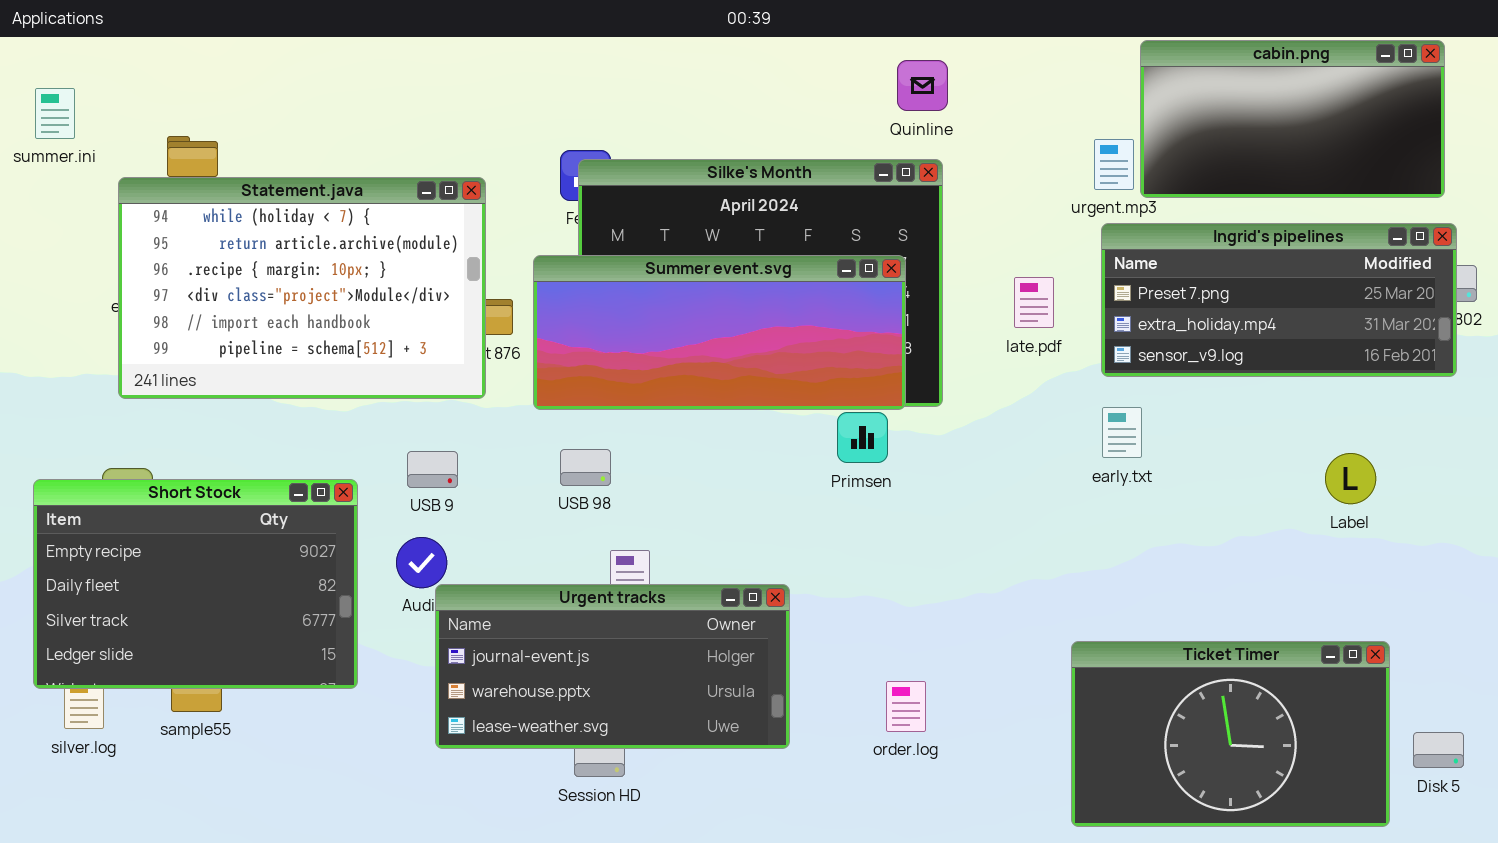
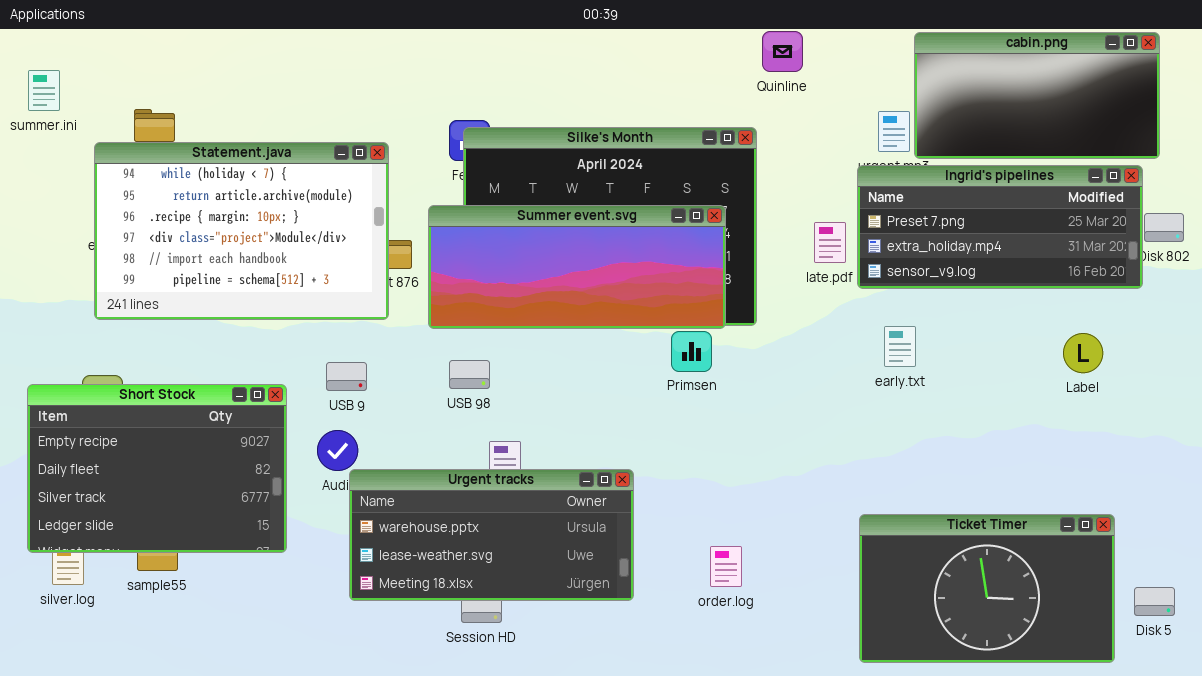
Quinline: [897,60,948,111] -> [762,31,803,72], moved
Ingrid's pipelines: [1101,223,1457,377] -> [857,165,1143,289], moved
Label: [1325,453,1376,504] -> [1063,333,1103,373], moved
Urgent tracks: [435,584,790,749] -> [349,469,634,601], scrolled down 1 row

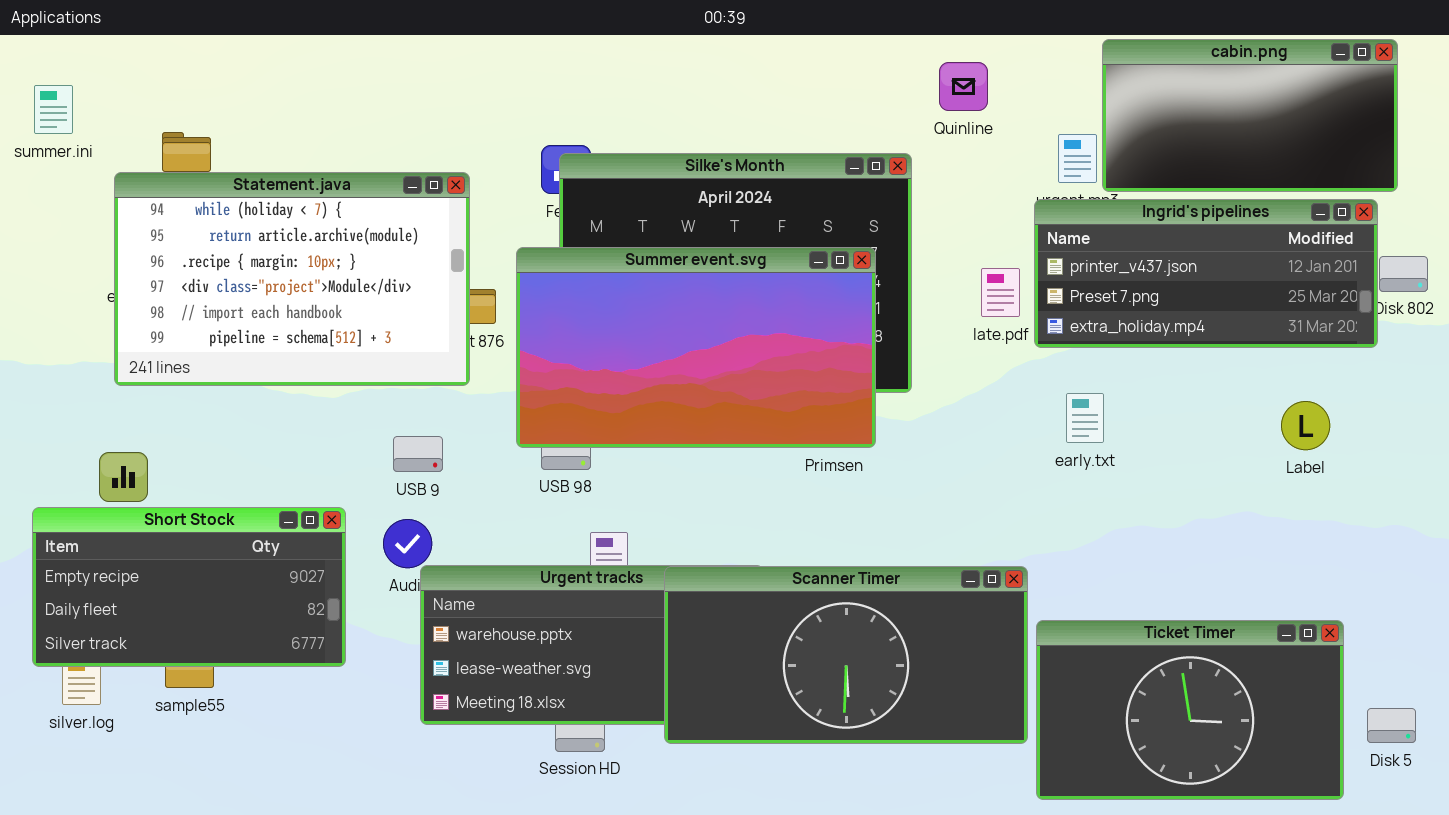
Quinline: [762,31,803,72] -> [939,62,988,111], moved
Ingrid's pipelines: [857,165,1143,289] -> [1034,199,1378,348], scrolled up 1 row
Summer event.svg: [428,205,726,329] -> [516,247,876,448], resized
Short Stock: [27,384,287,553] -> [32,507,346,667], resized
Scanner Timer: none -> [664,566,1028,744], opened

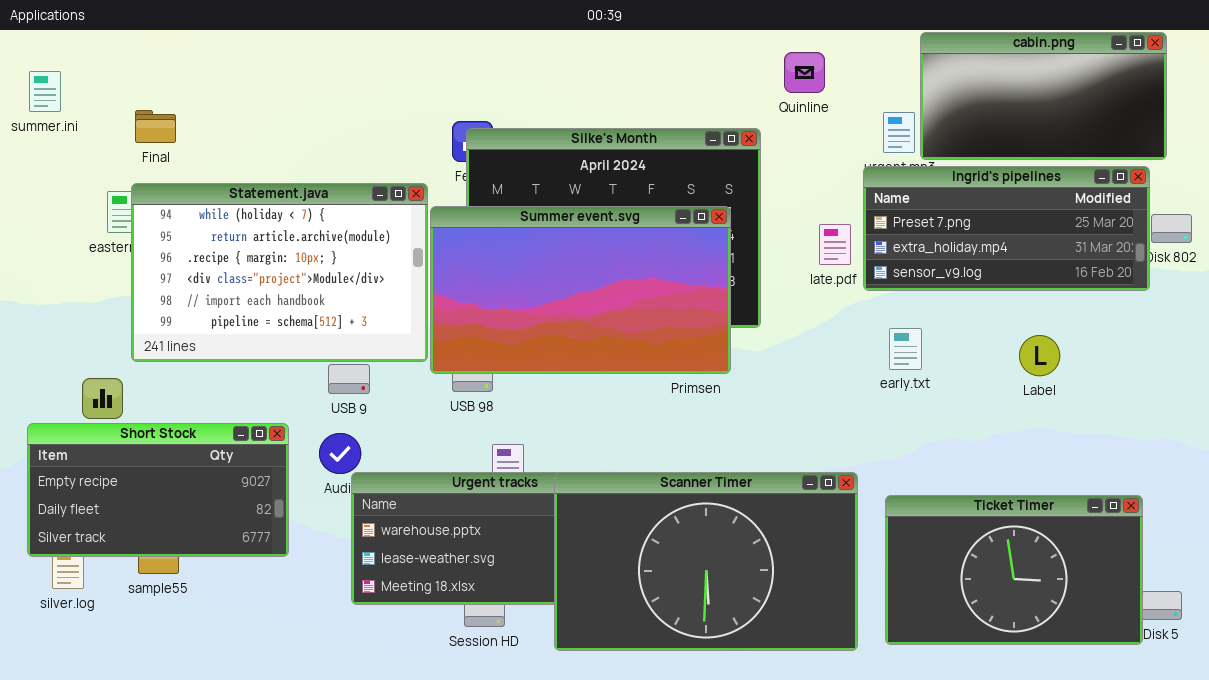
Statement.java: [114,172,470,386] -> [131,183,428,362], moved
Ingrid's pipelines: [1034,199,1378,348] -> [863,166,1150,291], scrolled down 1 row
Label: [1281,401,1330,450] -> [1019,335,1060,376], moved
Scanner Timer: [664,566,1028,744] -> [554,472,858,651], resized
Ticket Timer: [1036,620,1344,800] -> [885,495,1143,645], moved

